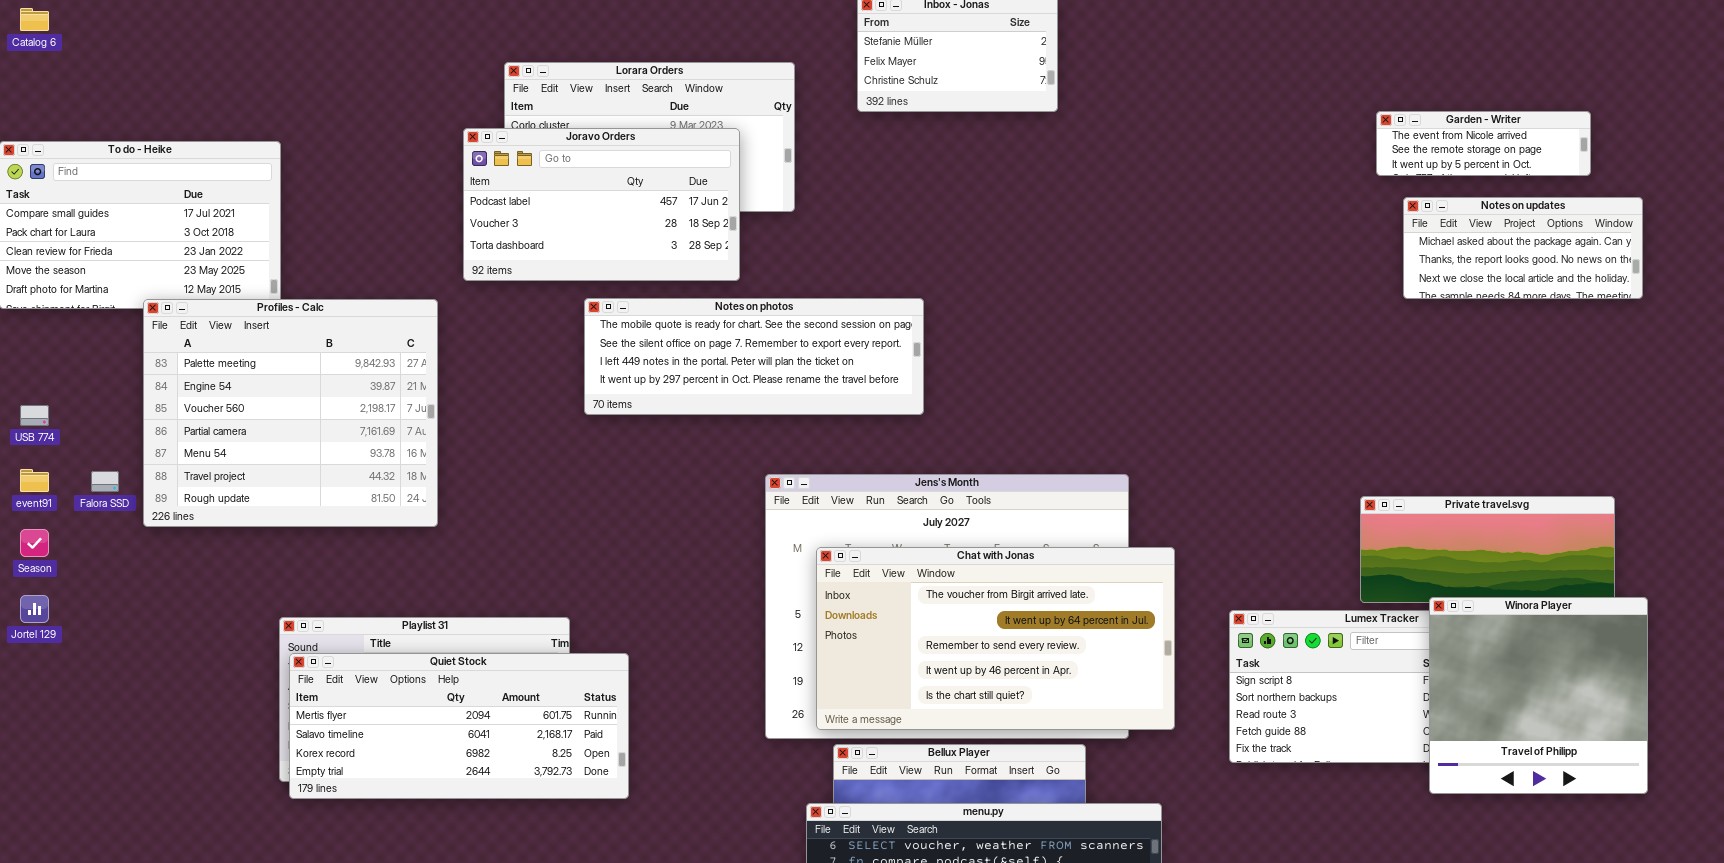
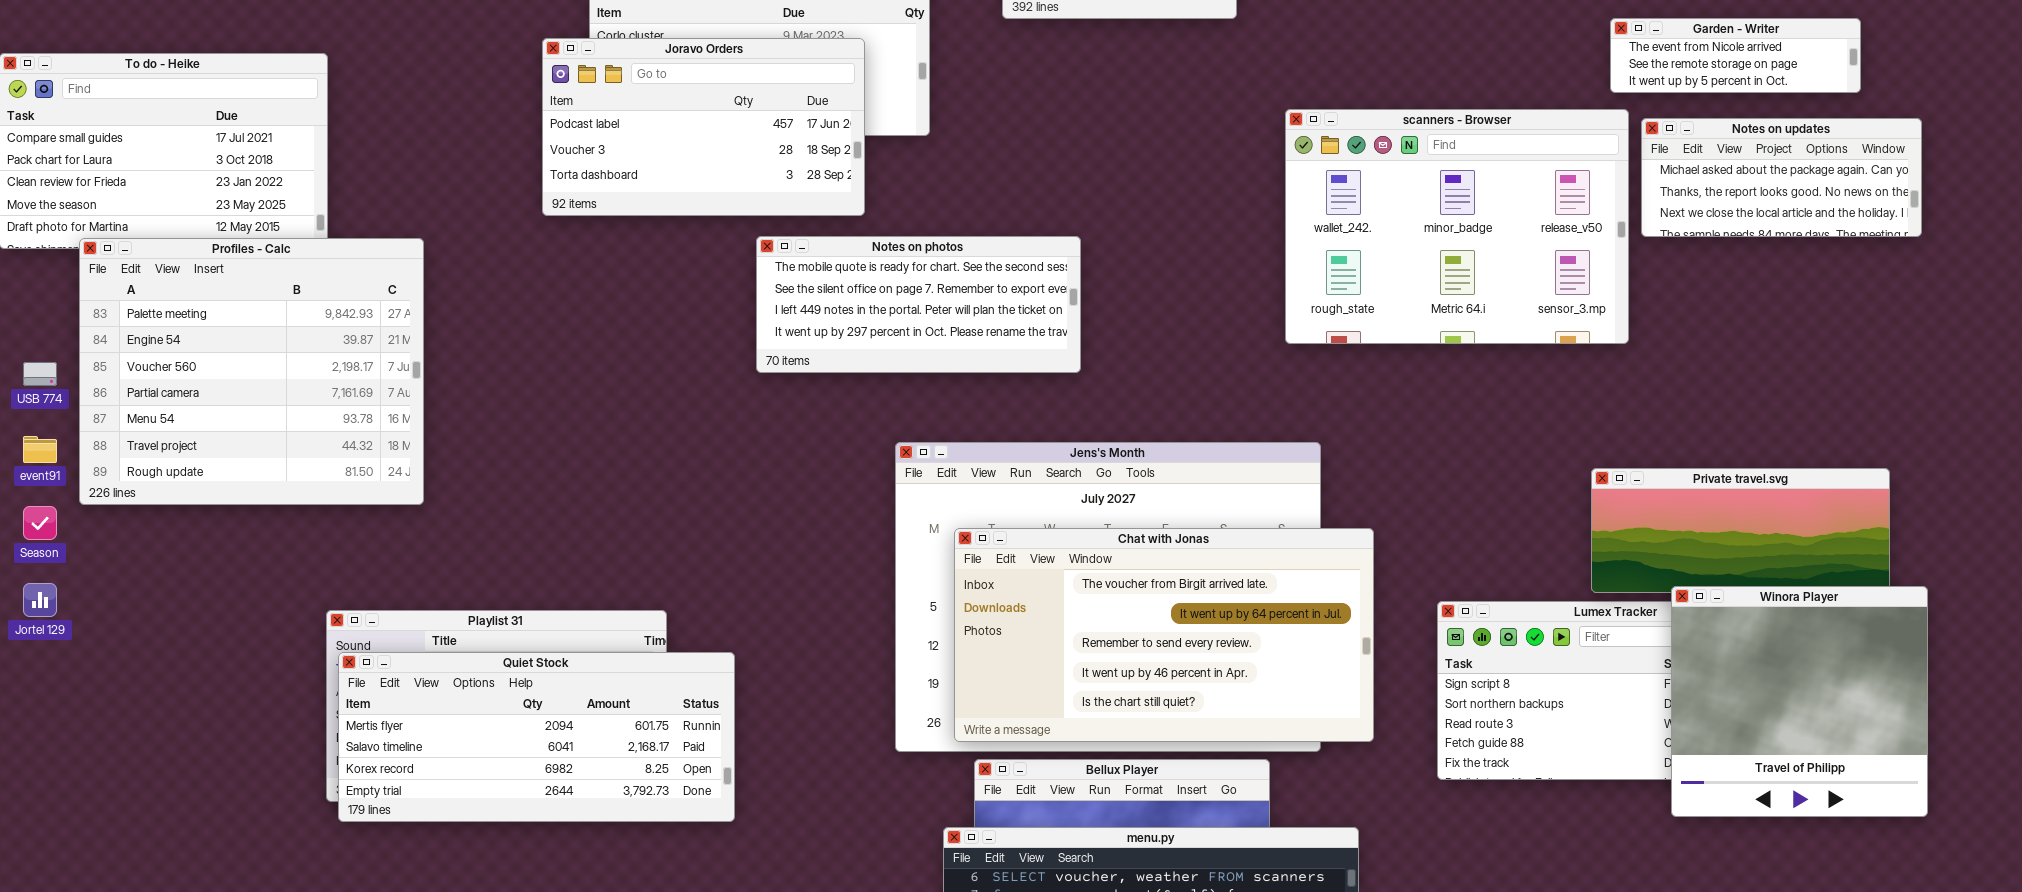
scanners - Browser: none -> [1285,109,1629,344], opened
Notes on photos: [584,298,924,415] -> [756,236,1081,373], resized
Profiles - Calc: [143,299,438,527] -> [79,238,424,505], moved

